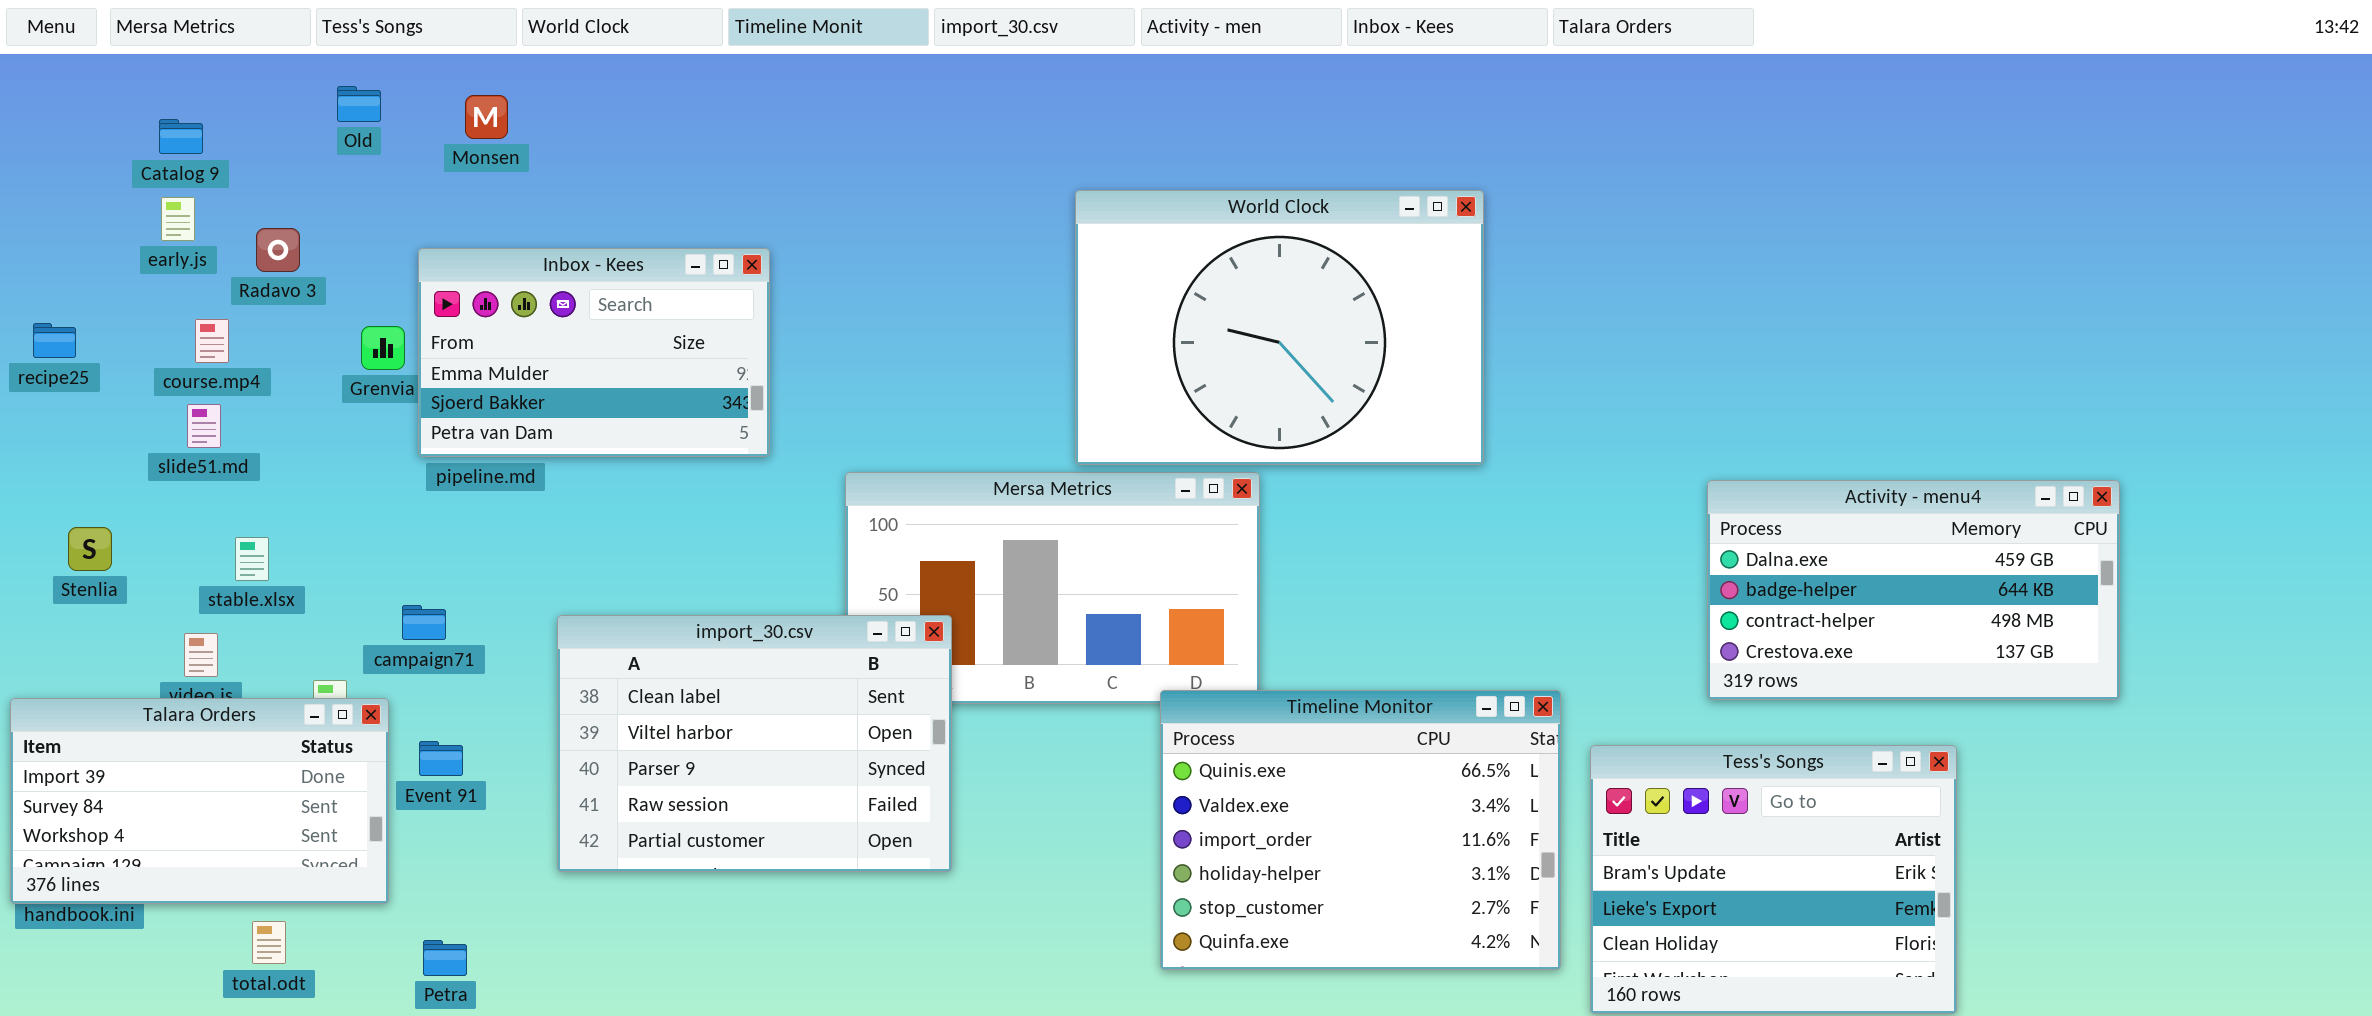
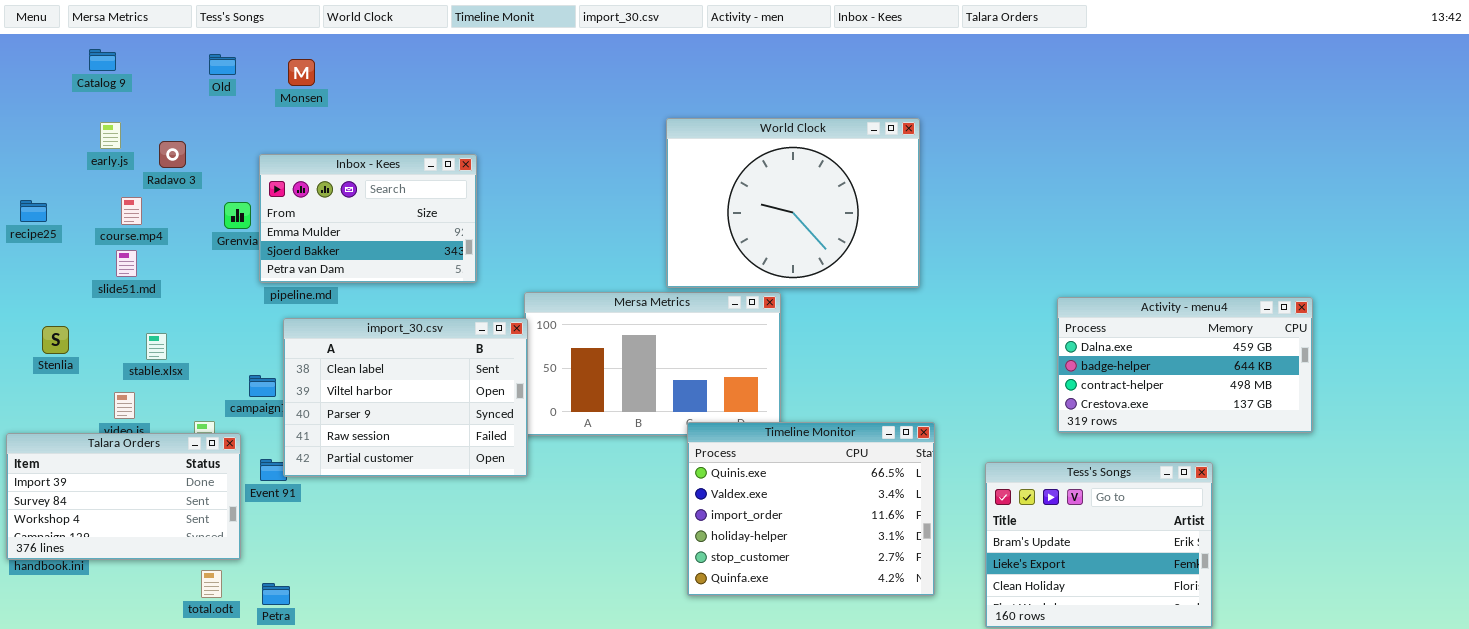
Catalog 9: [159,119,203,154] -> [89,49,116,71], moved
import_30.csv: [557,615,952,872] -> [283,318,528,477], moved
Timeline Monitor: [1160,690,1561,970] -> [687,422,935,596], moved
total.odt: [252,921,286,964] -> [201,570,222,598], moved

